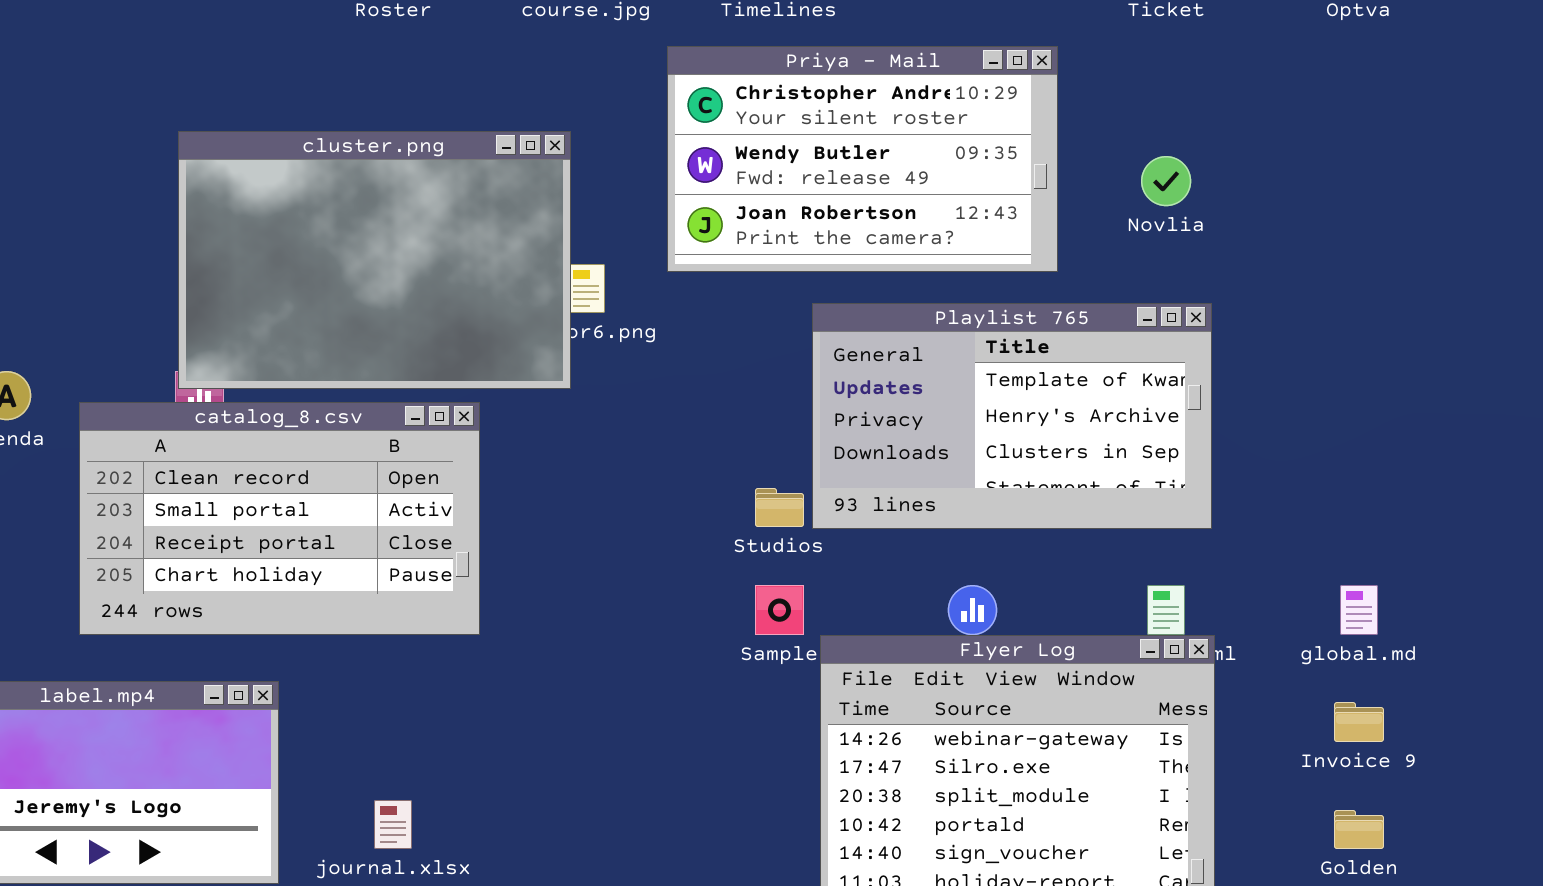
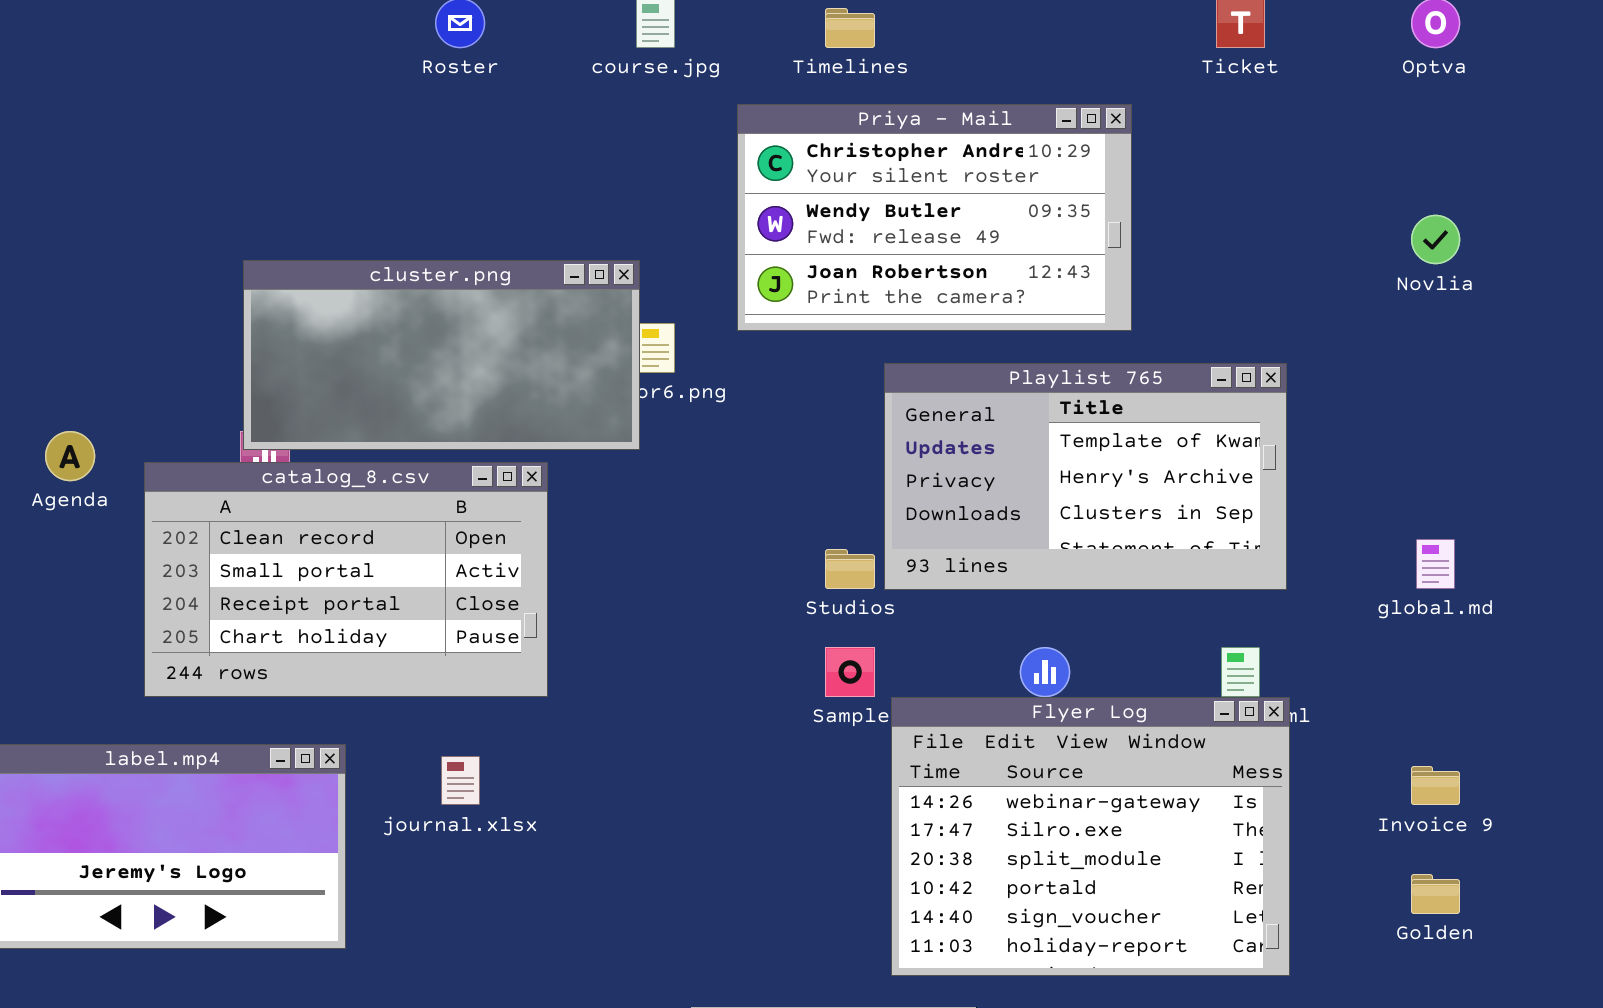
cluster.png: [178,131,571,389] -> [243,260,640,450], resized
Novlia: [1141,156,1191,206] -> [1411,215,1460,264], moved
global.md: [1340,585,1378,635] -> [1416,539,1455,589], moved
journal.xlsx: [374,800,412,849] -> [441,756,480,805], moved

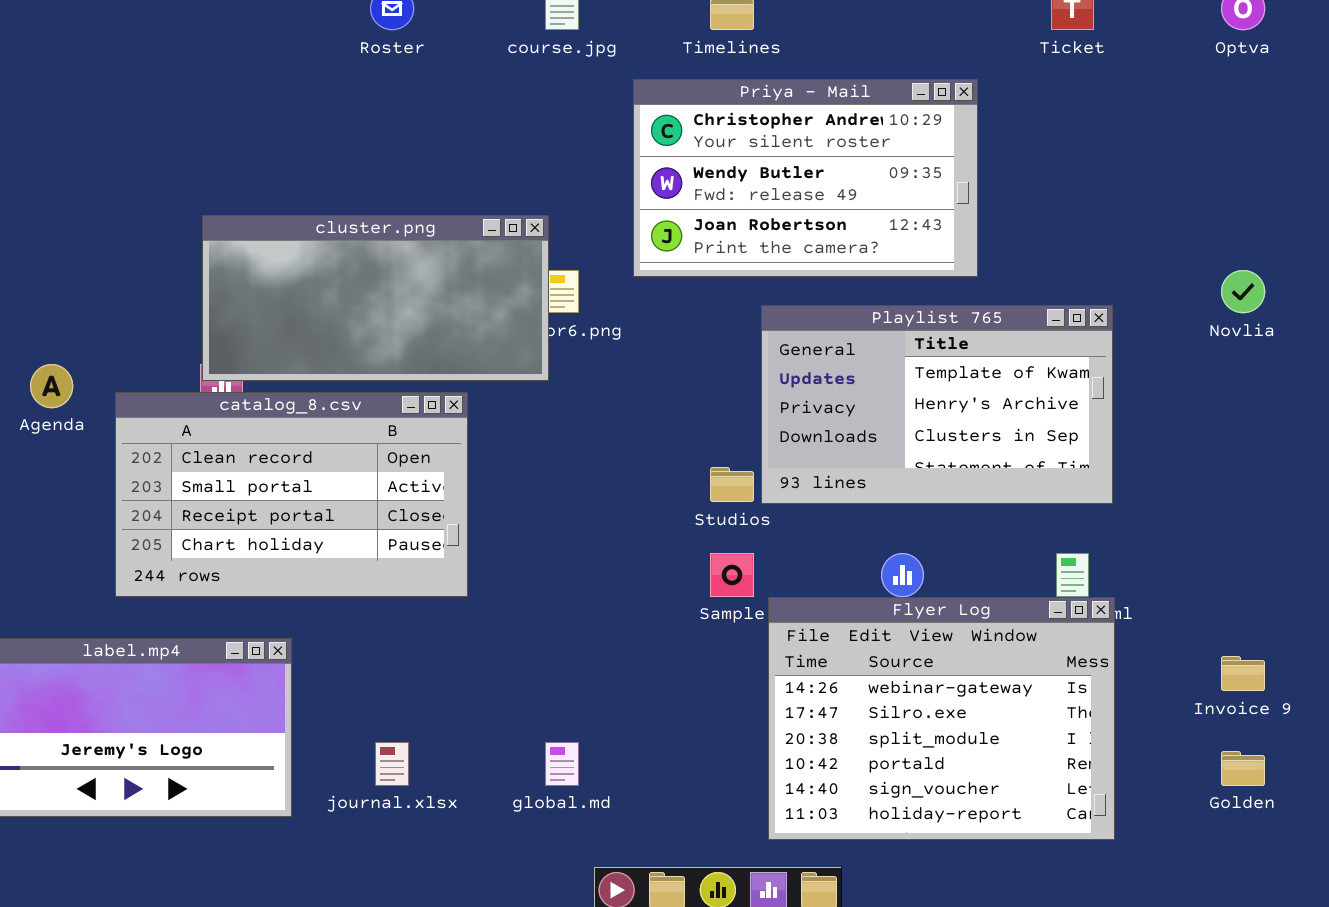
Novlia: [1411,215,1460,264] -> [1221,270,1265,313], moved
global.md: [1416,539,1455,589] -> [545,742,579,786], moved
journal.xlsx: [441,756,480,805] -> [375,742,409,786], moved

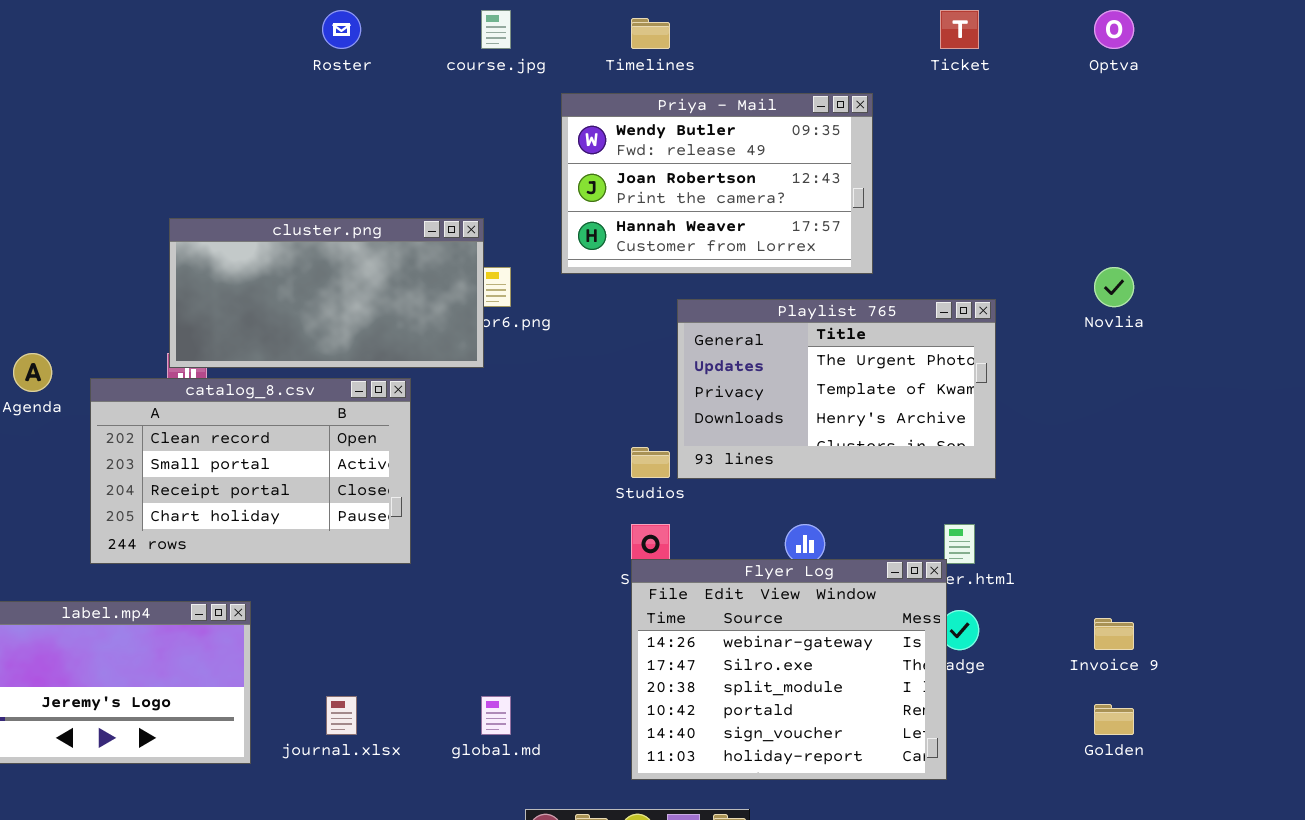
Priya - Mail: [633,79,978,277] -> [561,93,873,274], scrolled down 1 row
Playlist 765: [761,305,1113,504] -> [677,299,996,479], scrolled up 1 row
Flyer Log: [768,597,1115,840] -> [631,559,947,780], moved

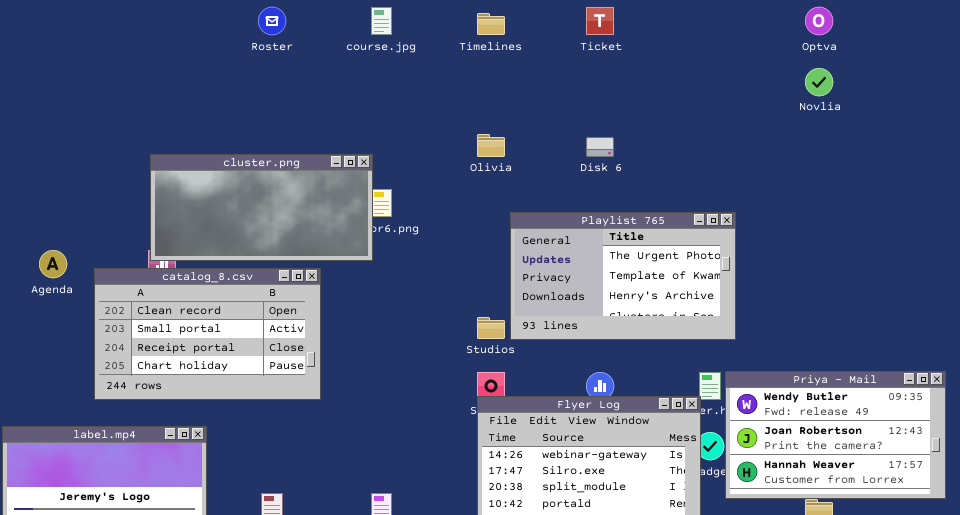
Ticket: [940,10,979,49] -> [586,7,614,35], moved
Priya - Mail: [561,93,873,274] -> [725,371,946,499], moved
Novlia: [1094,267,1134,307] -> [805,68,833,96], moved

